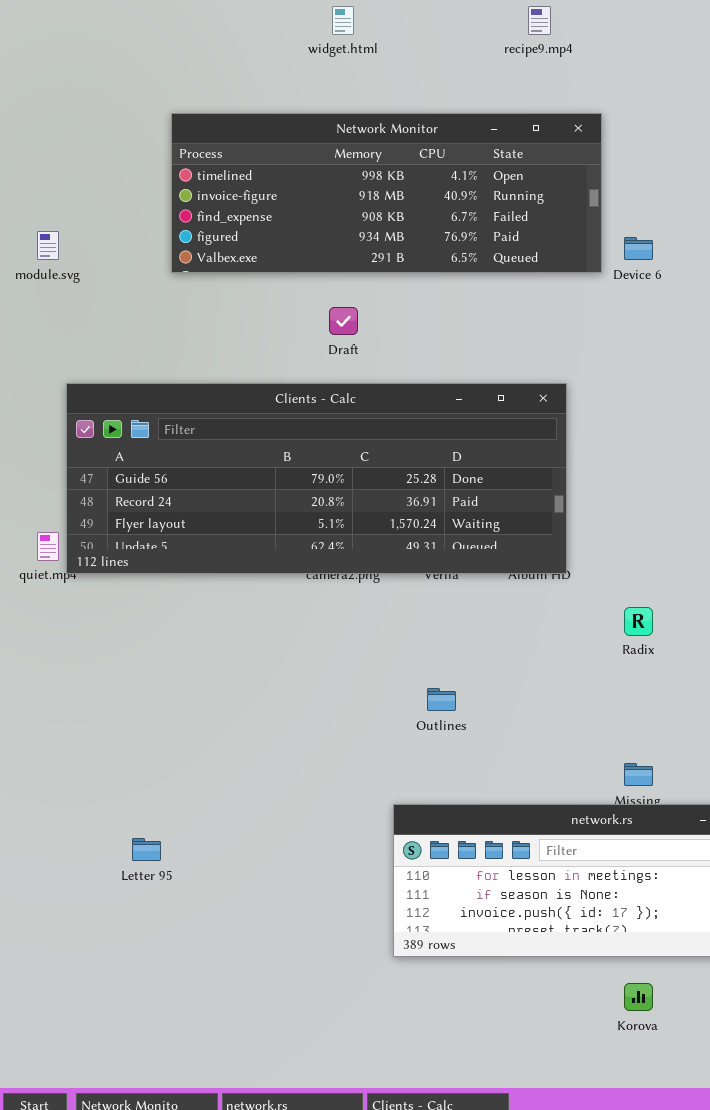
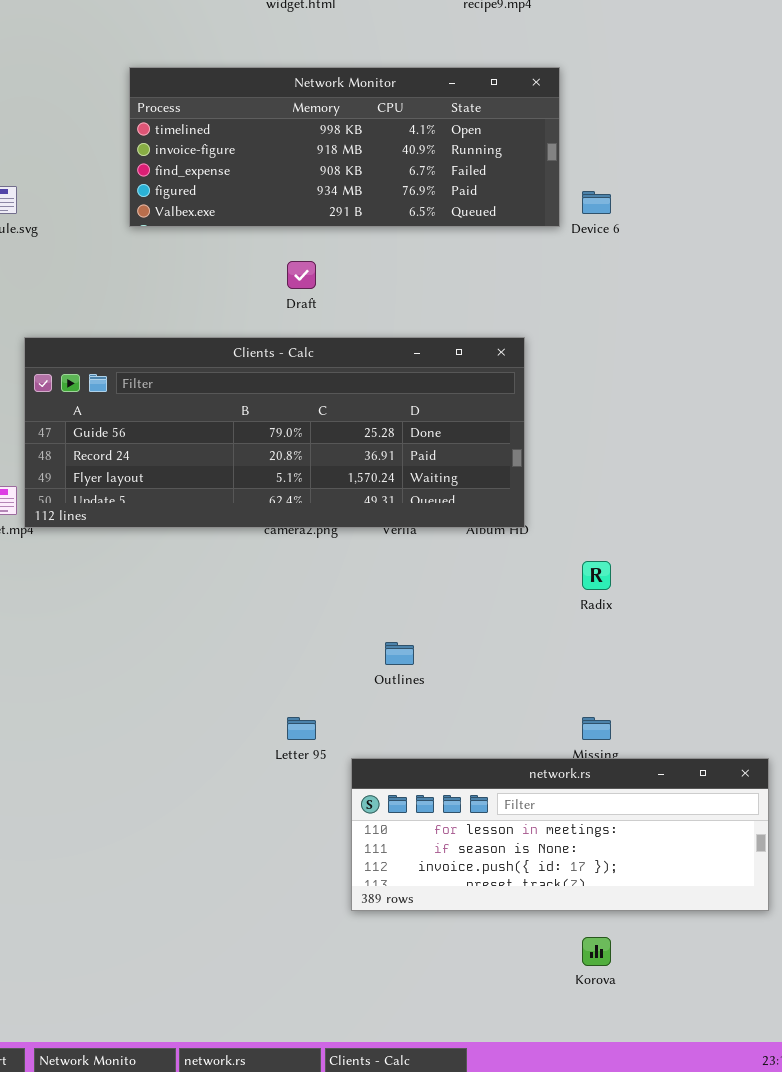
Letter 95: [132,838,161,861] -> [287,717,316,740], moved

